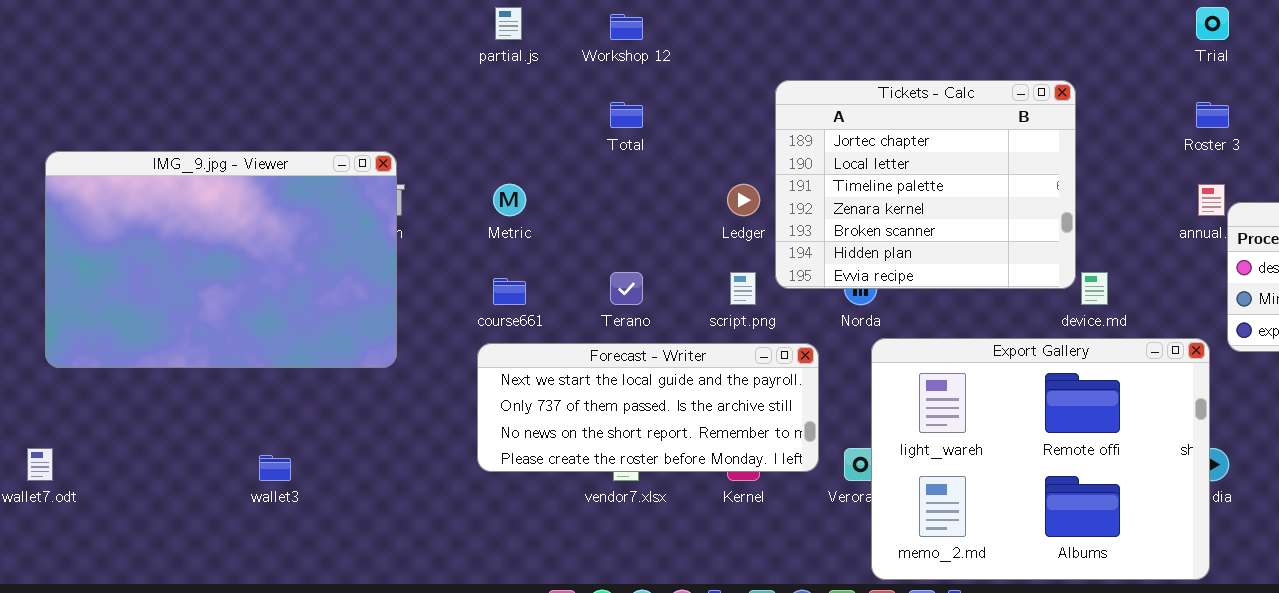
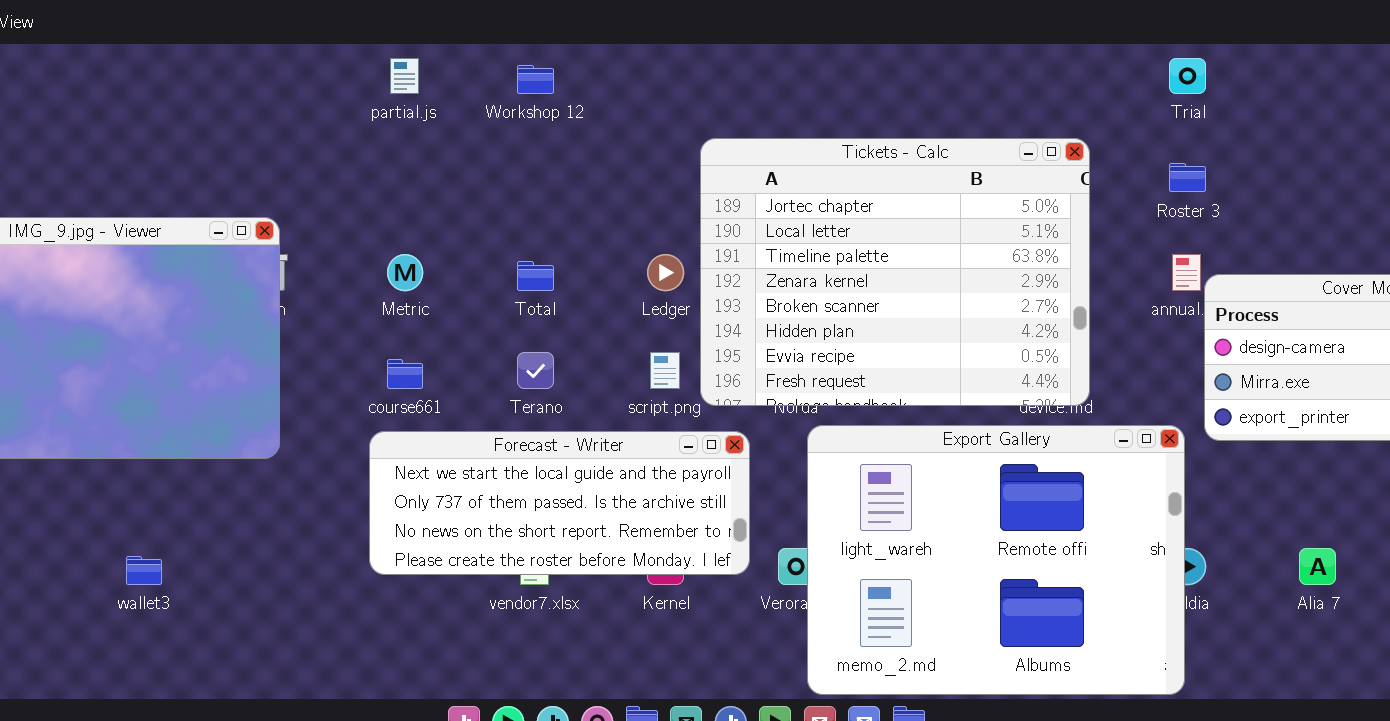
Tickets - Calc: [775,80,1076,289] -> [700,138,1090,406], resized
Total: [610,102,643,128] -> [517,261,554,291], moved

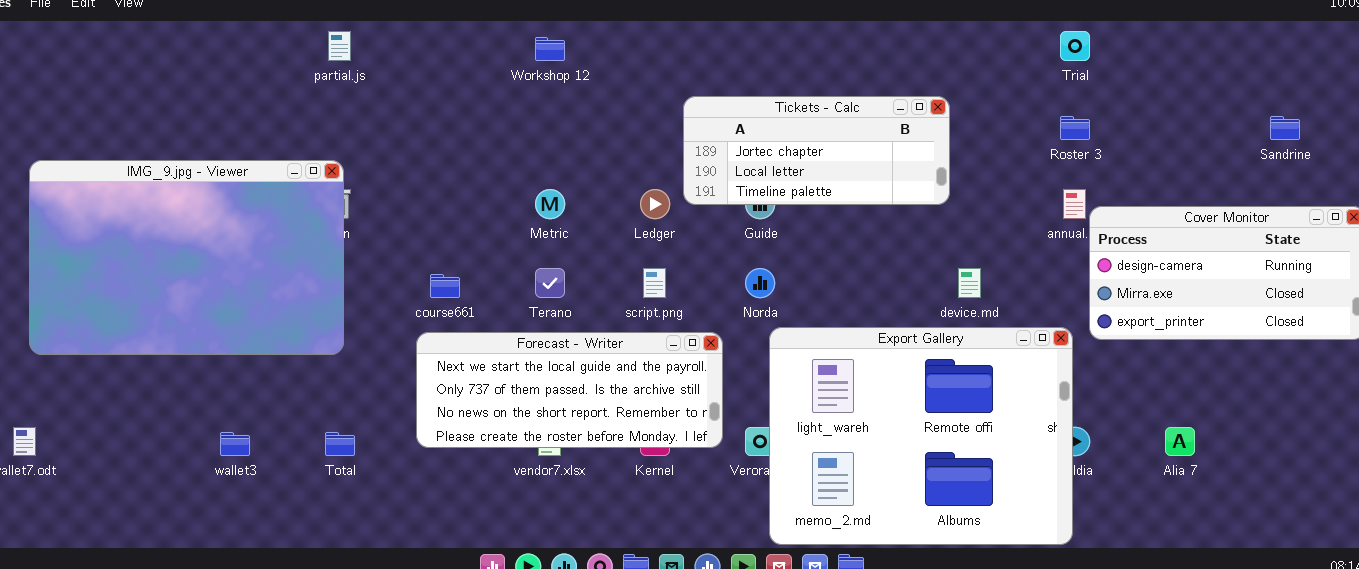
partial.js: [390,58,419,94] -> [328,31,351,61], moved
Tickets - Calc: [700,138,1090,406] -> [683,96,950,205], resized
Metric: [387,254,423,291] -> [535,189,565,219], moved
Total: [517,261,554,291] -> [325,432,355,456], moved

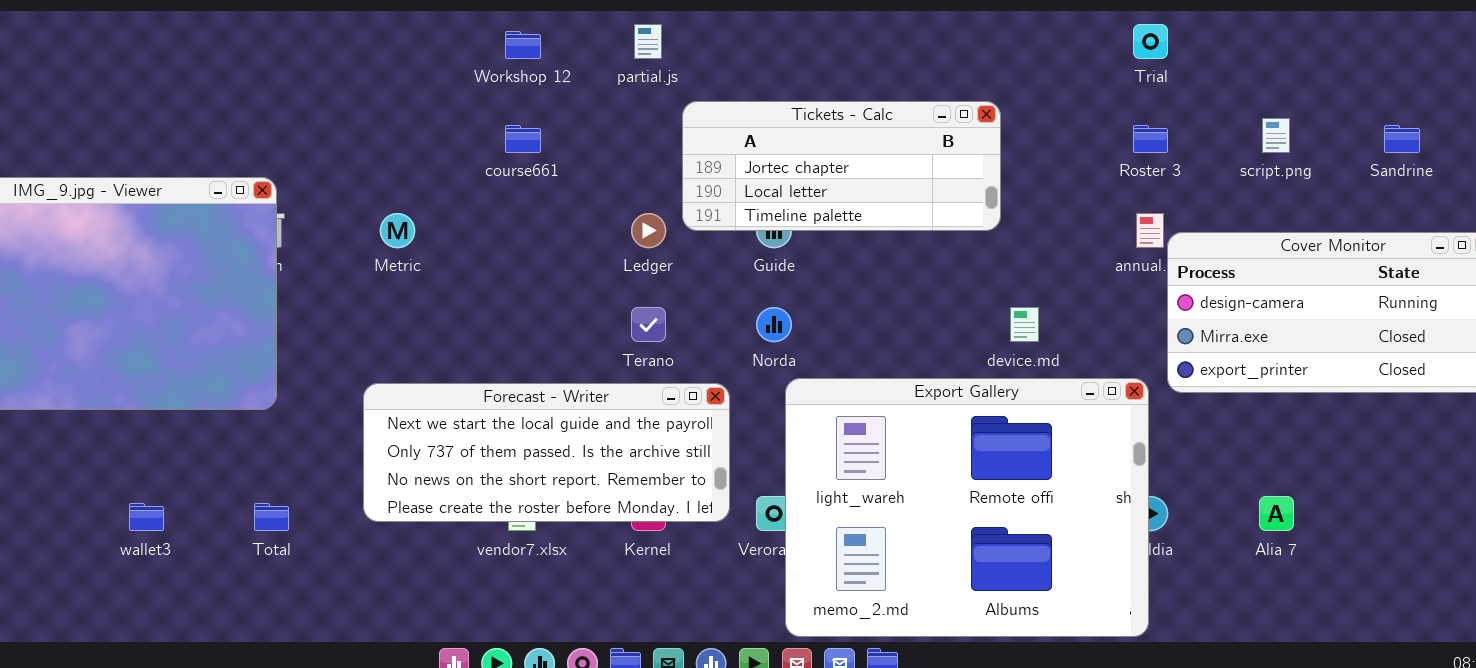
partial.js: [328,31,351,61] -> [634,24,662,59], moved
Metric: [535,189,565,219] -> [380,213,415,248], moved
Terano: [535,268,565,298] -> [631,307,666,342], moved
script.png: [643,268,666,298] -> [1262,118,1290,153], moved
course661: [430,274,460,298] -> [505,125,541,153], moved

